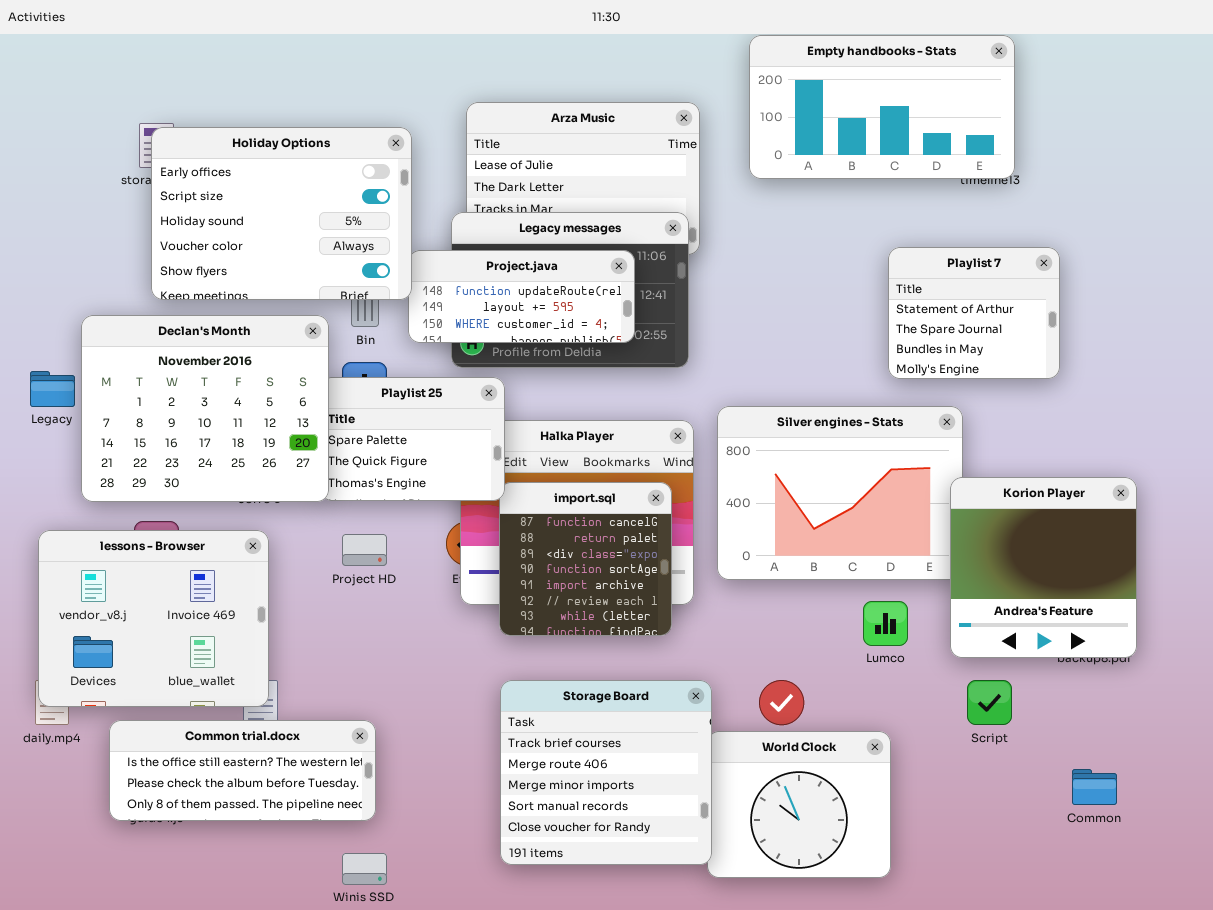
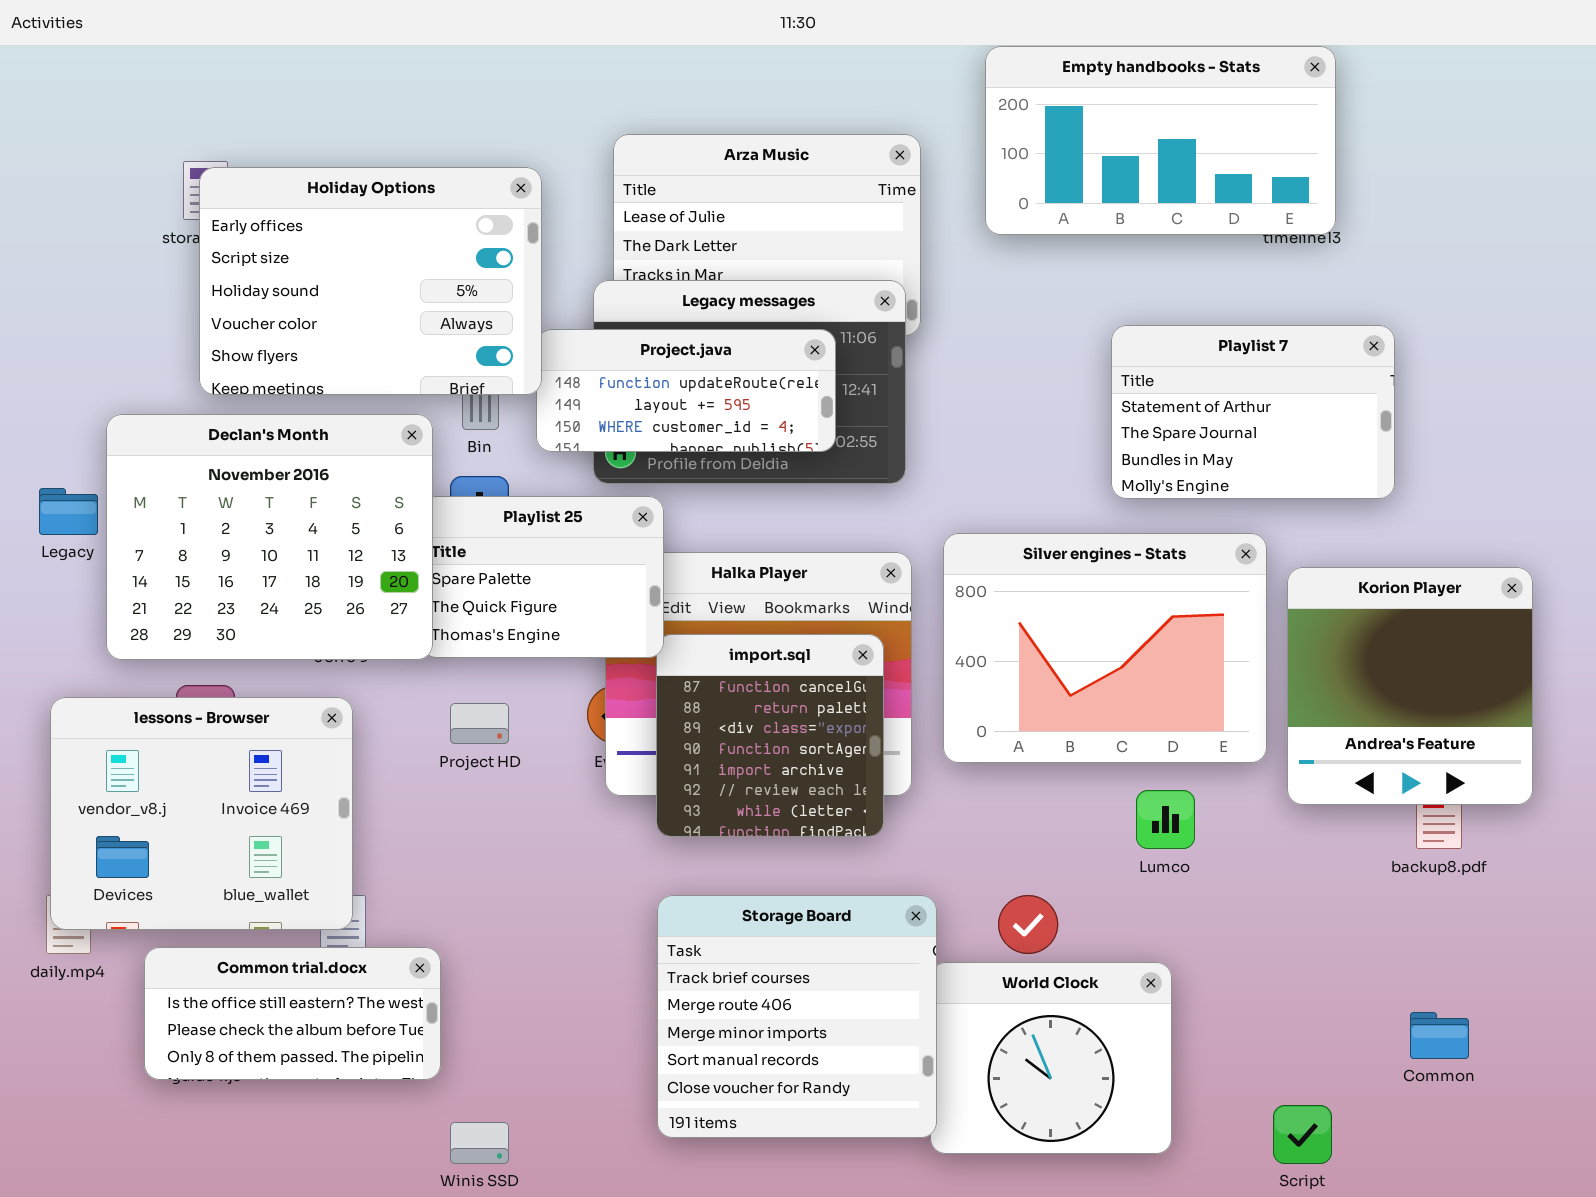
Playlist 7: [888,247,1060,379] -> [1111,325,1395,499], resized
Korion Player: [950,477,1137,658] -> [1287,567,1533,805], moved
Script: [967,680,1012,725] -> [1273,1105,1332,1164], moved
Common trial.docx: [109,720,376,821] -> [144,947,441,1080], resized

